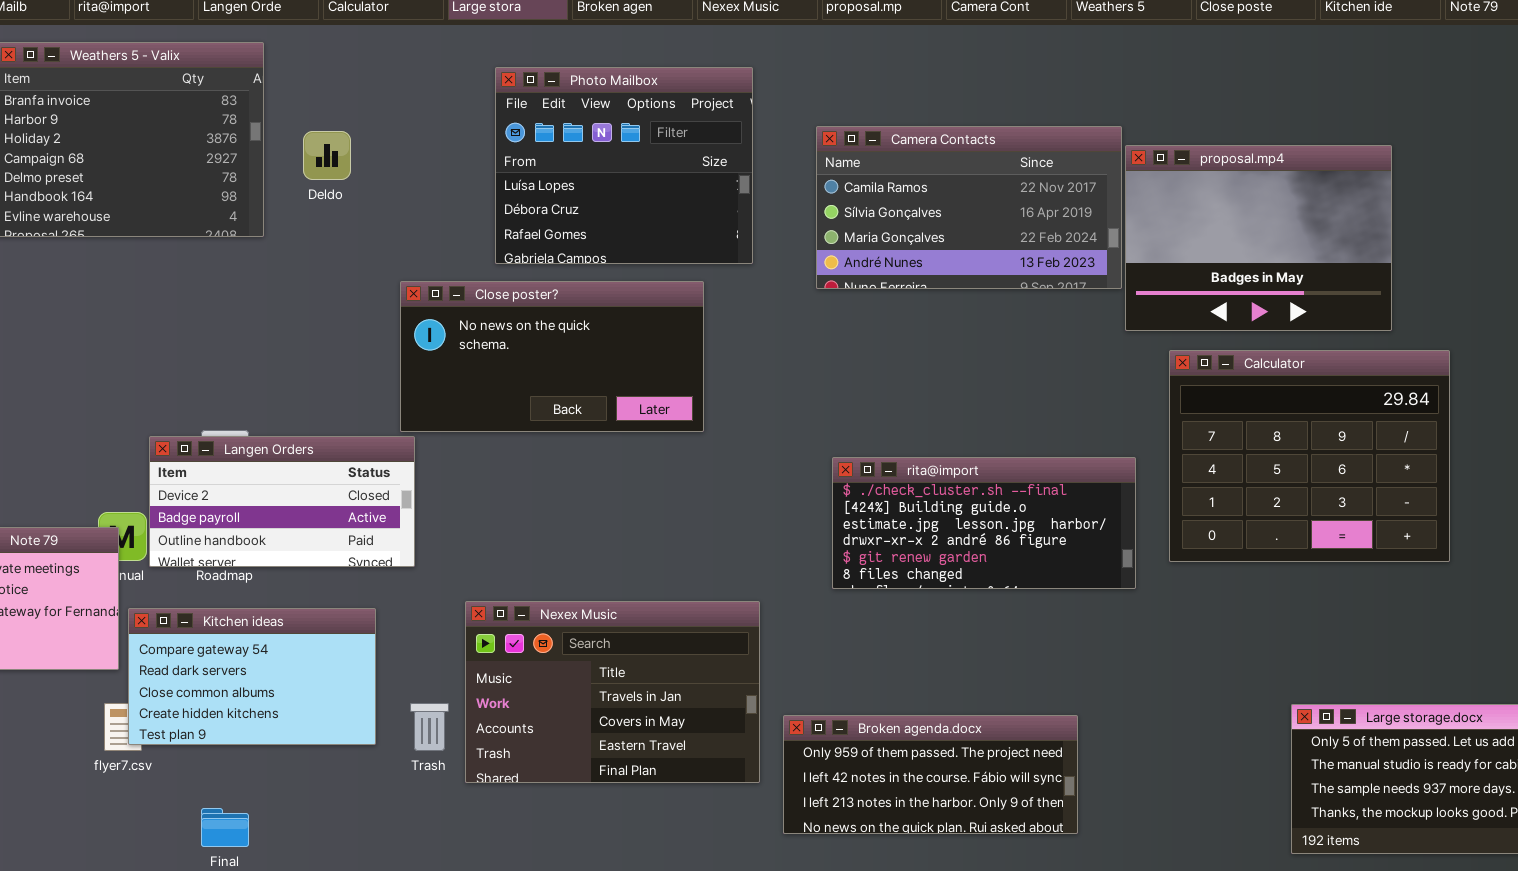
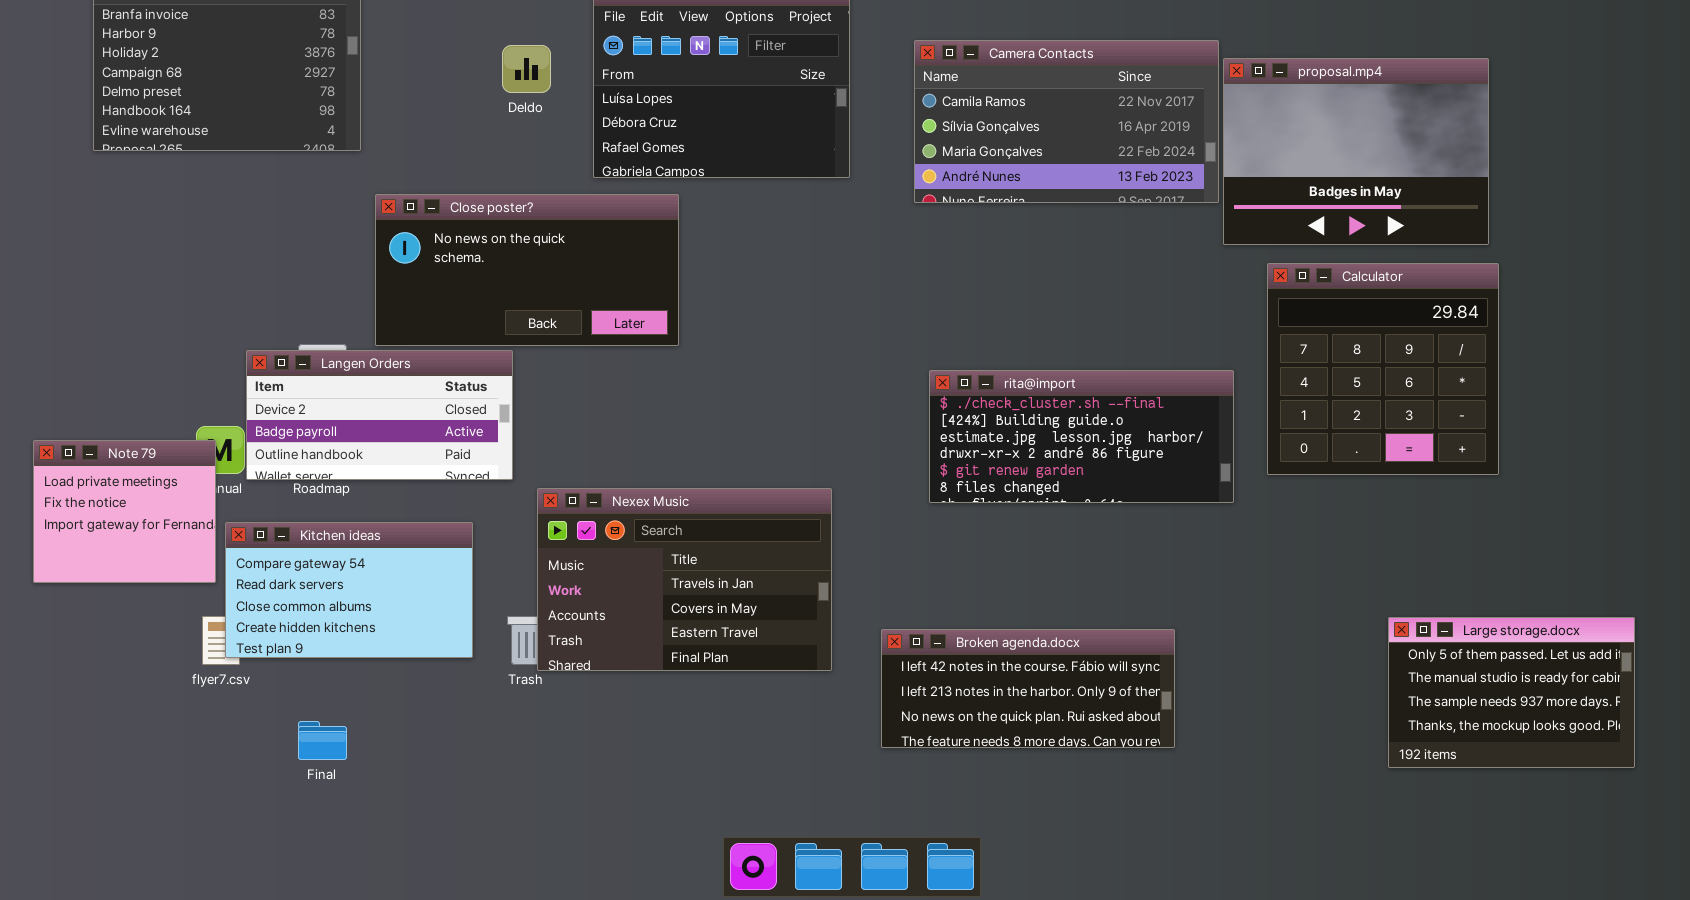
Deldo: [303,131,351,180] -> [502,45,551,93], moved
Close poster?: [400,281,704,432] -> [375,194,679,346], moved
Calculator: [1169,350,1450,562] -> [1267,263,1499,475], resized
Nexex Music: [465,601,760,783] -> [537,488,832,671], moved
Broken agenda.docx: [783,715,1078,834] -> [881,629,1175,748], scrolled down 1 row

